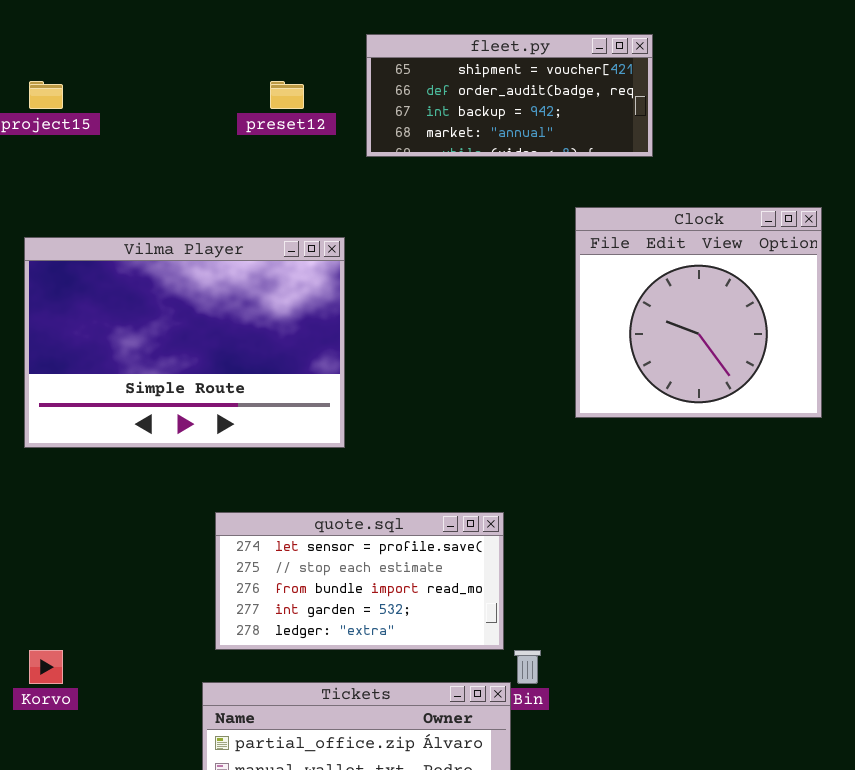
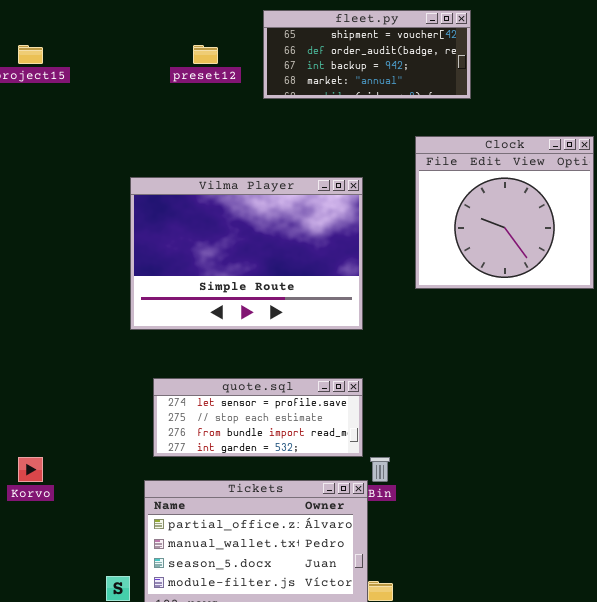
Vilma Player: [24,237,345,448] -> [130,177,363,330], moved
quote.sql: [215,512,504,650] -> [153,378,363,457], resized

